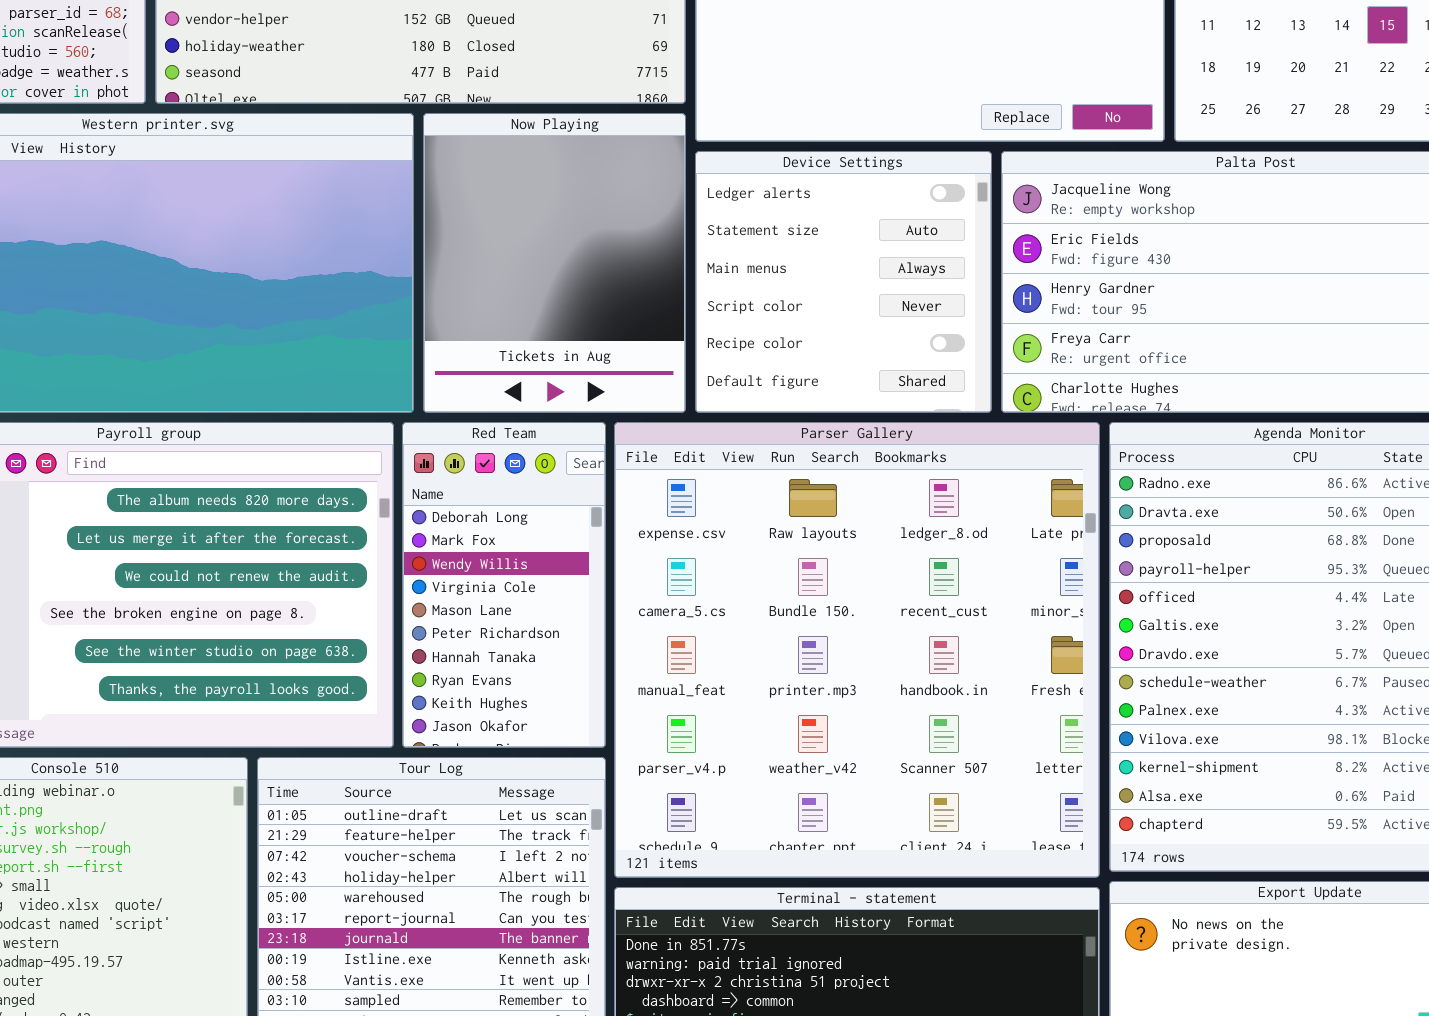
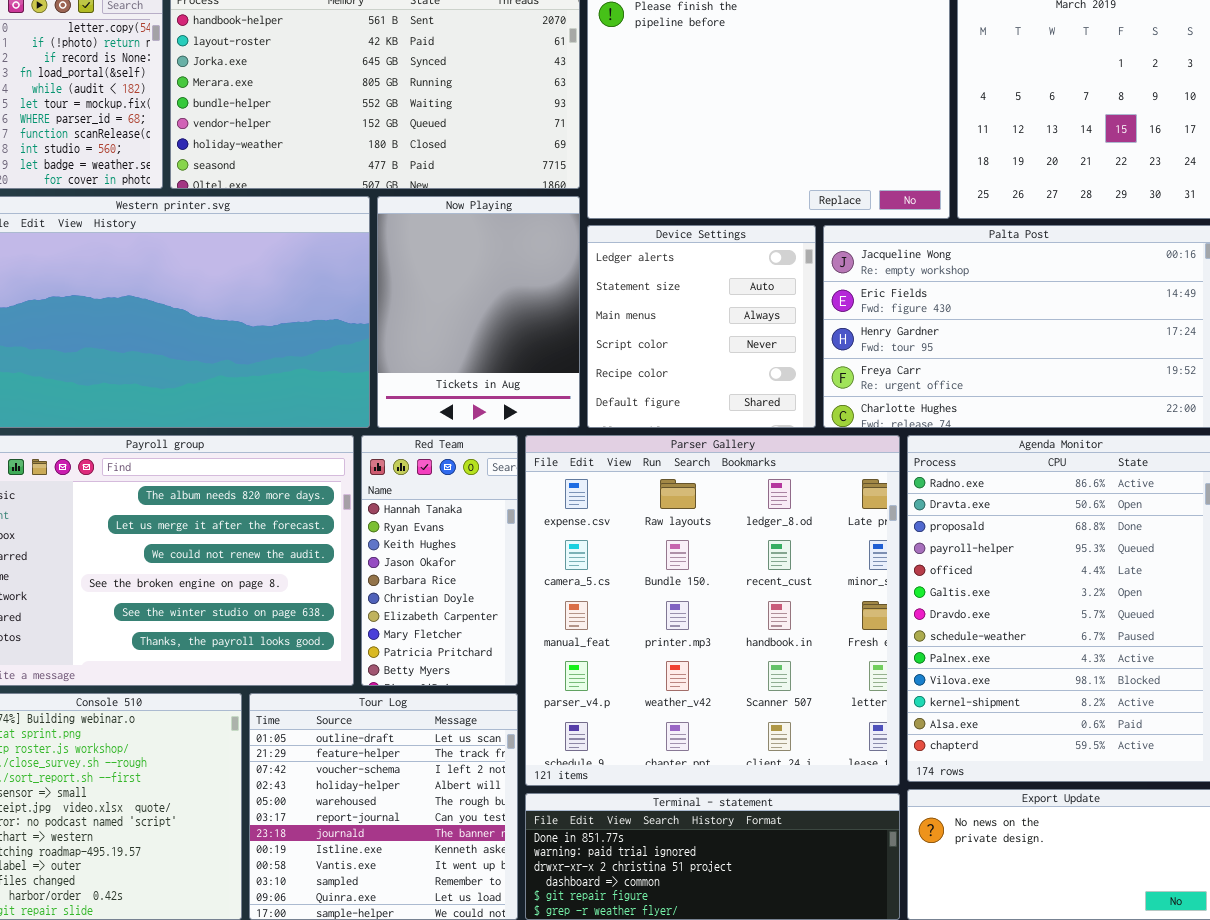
Red Team: [402,422,606,748] -> [361,435,518,686], scrolled down 6 rows

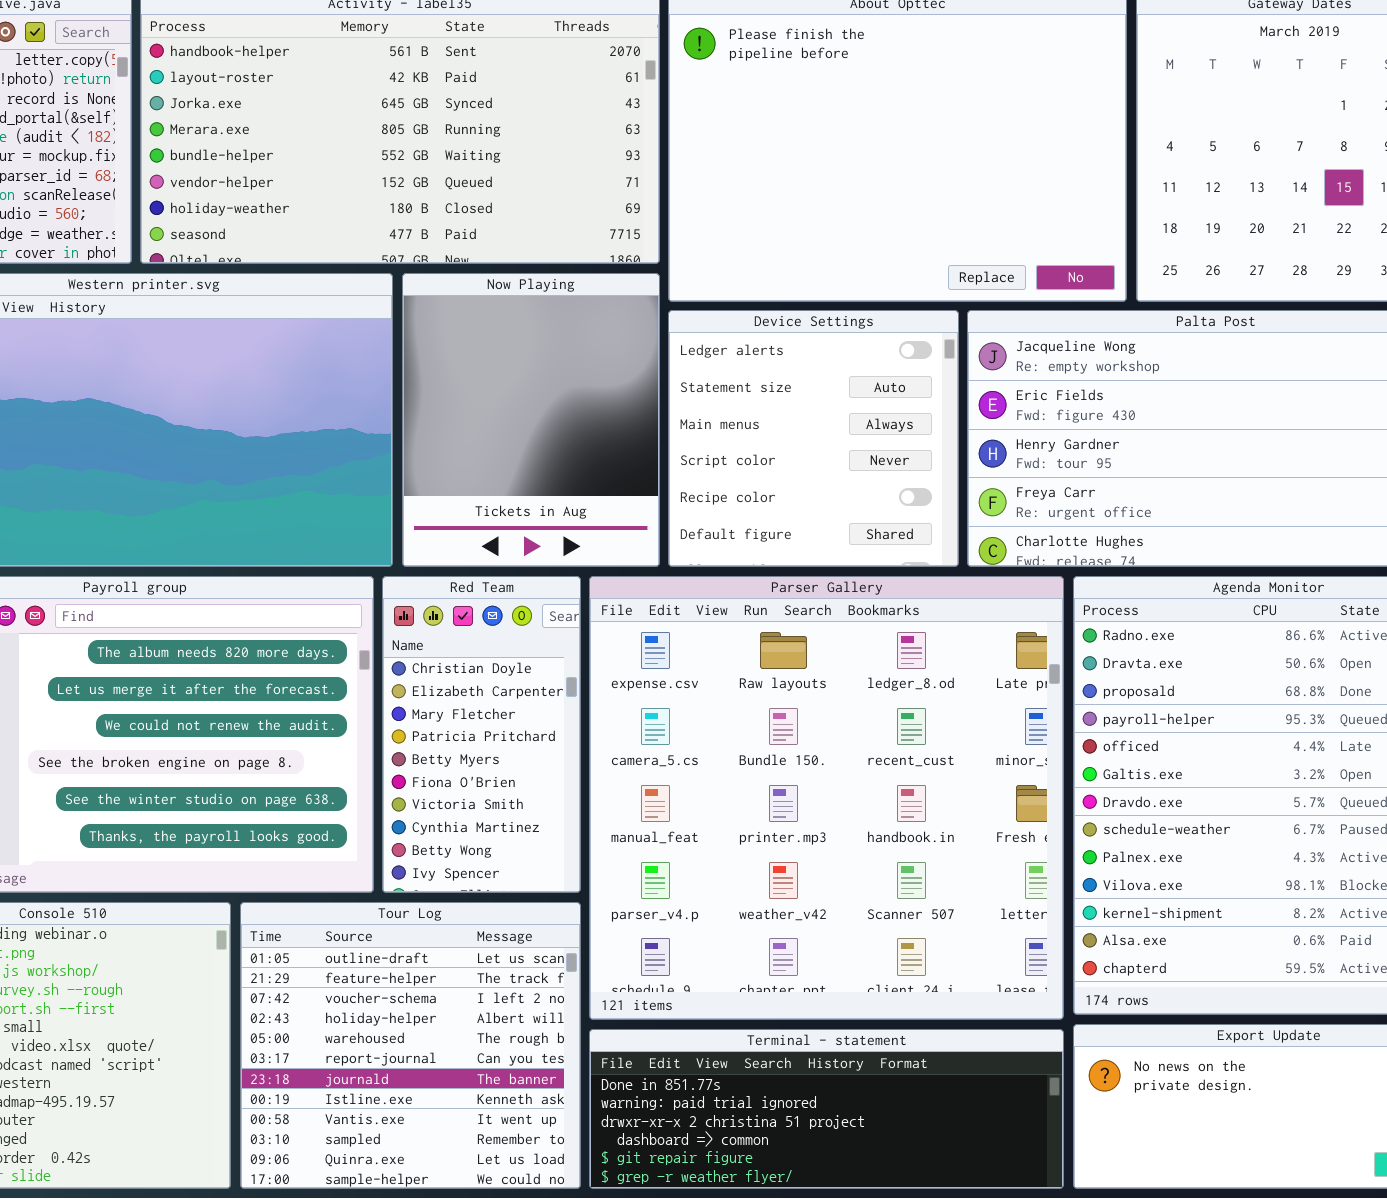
Red Team: [361,435,518,686] -> [382,576,581,893], scrolled down 5 rows

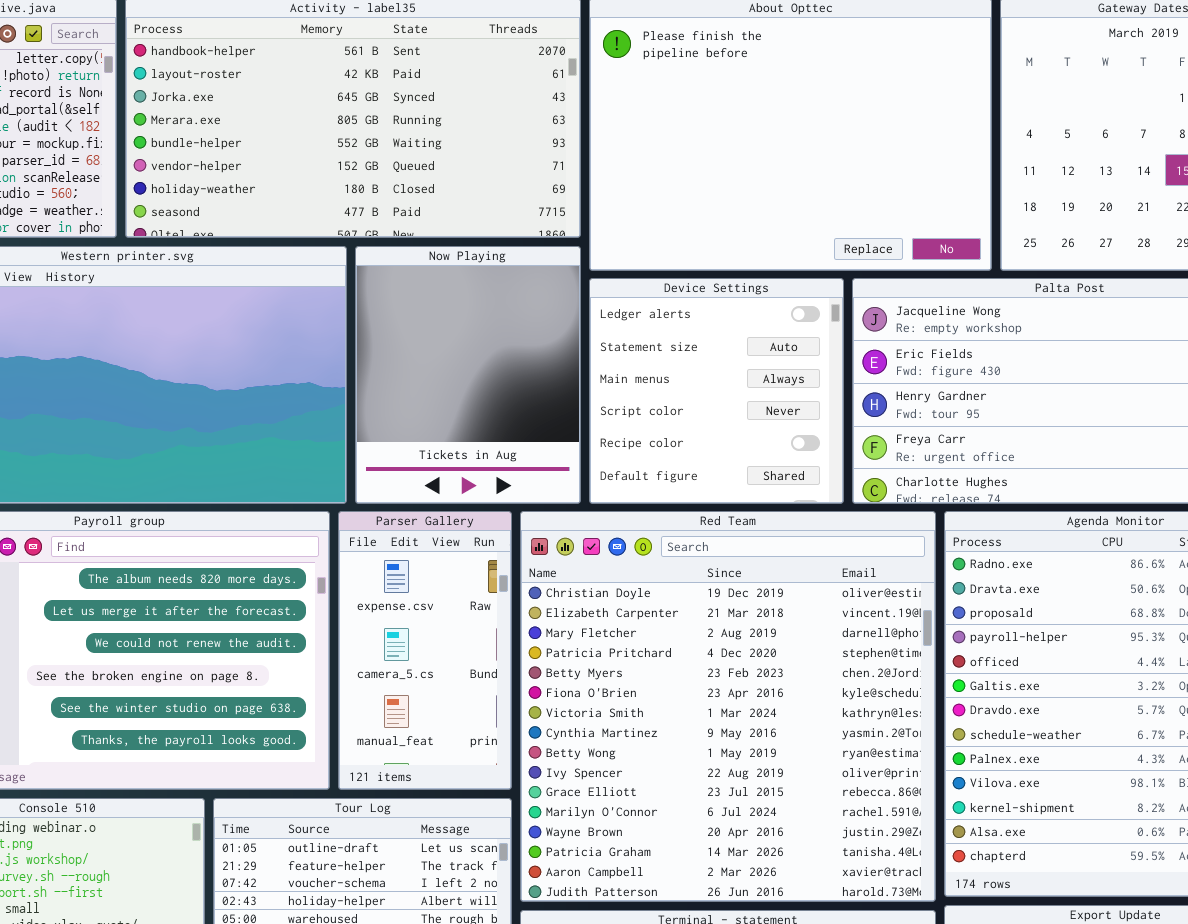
Red Team: [382,576,581,893] -> [520,511,936,902], moved, resized
Parser Gallery: [589,576,1064,1020] -> [338,511,512,790], moved, resized

